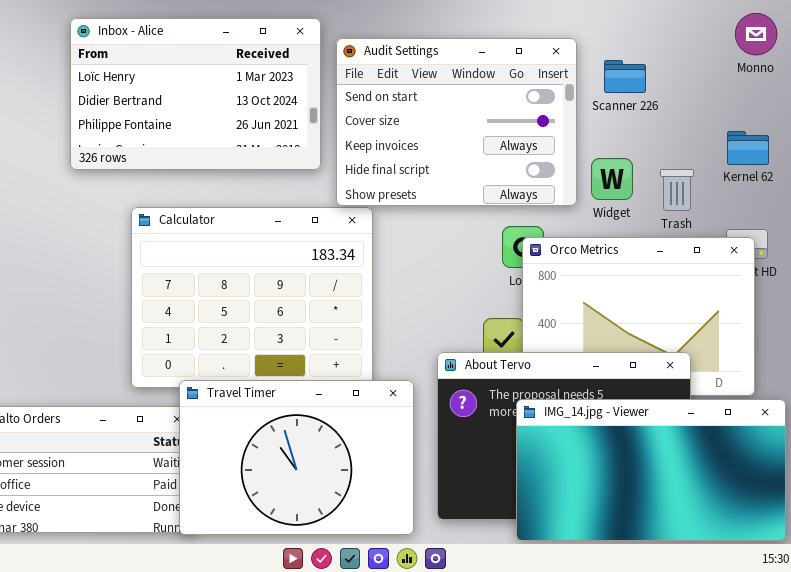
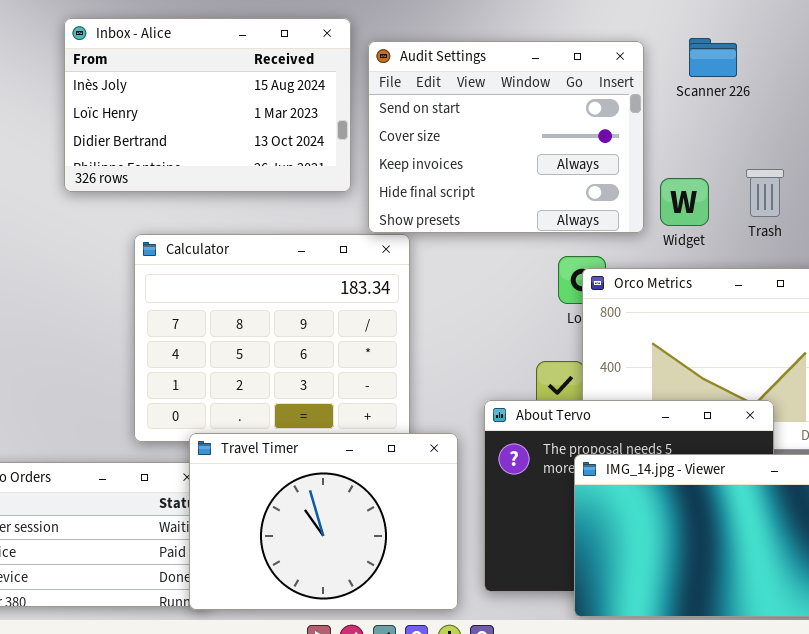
Inbox - Alice: [70,18,321,170] -> [64,18,351,192], scrolled up 1 row
Scanner 226: [604,60,646,93] -> [689,38,737,77], moved
Trash: [660,169,694,211] -> [746,169,784,217], moved

